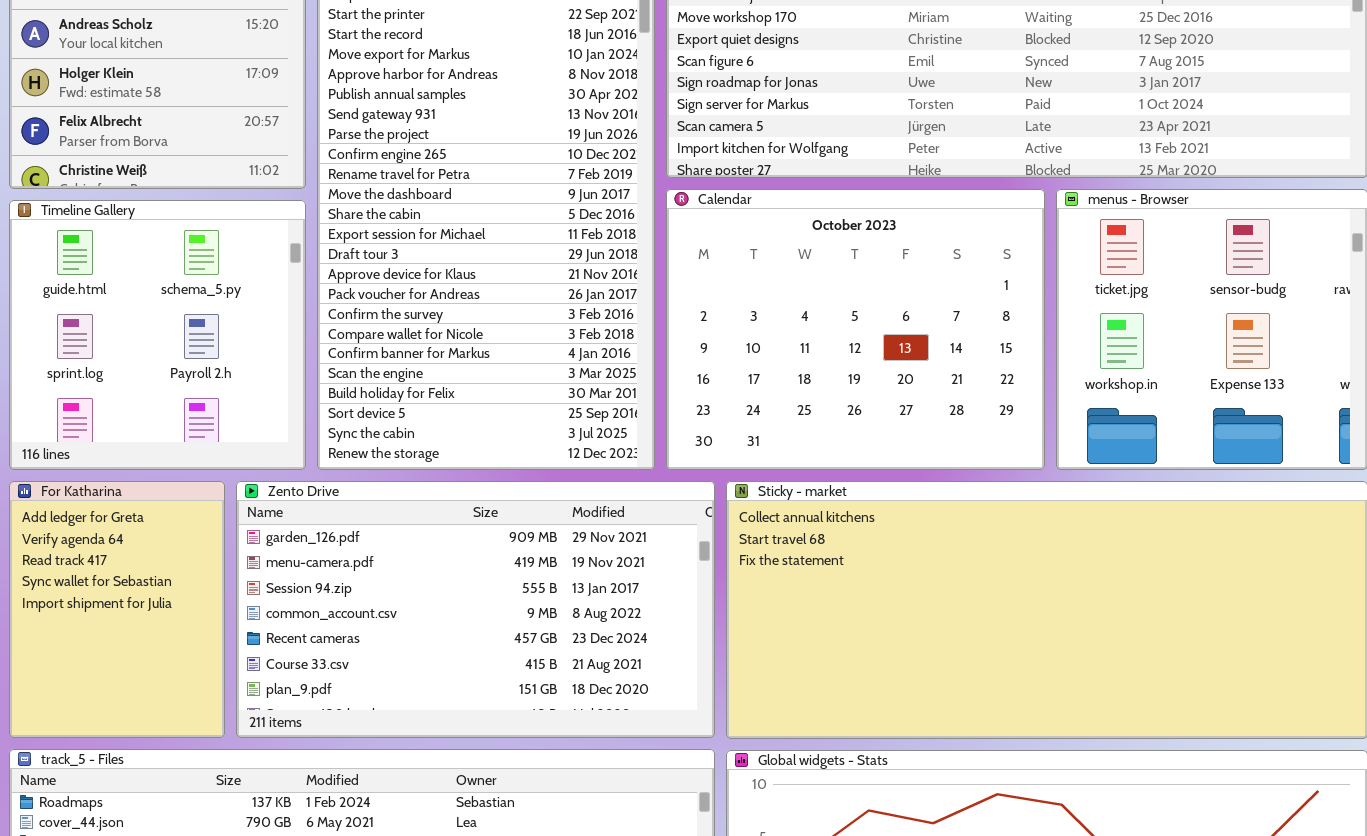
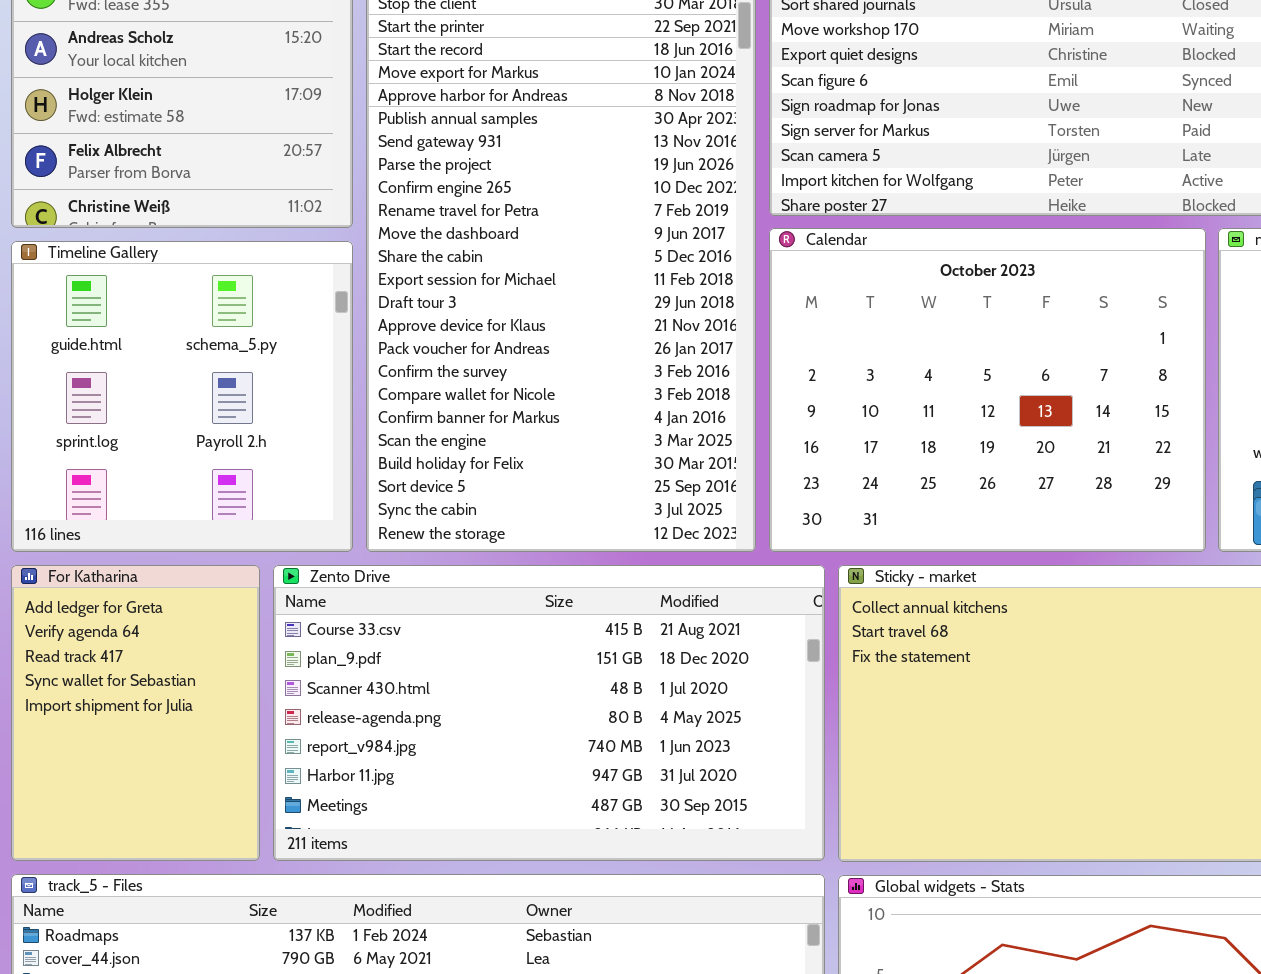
Zento Drive: [236,481,715,738] -> [273,565,825,861], scrolled down 5 rows

